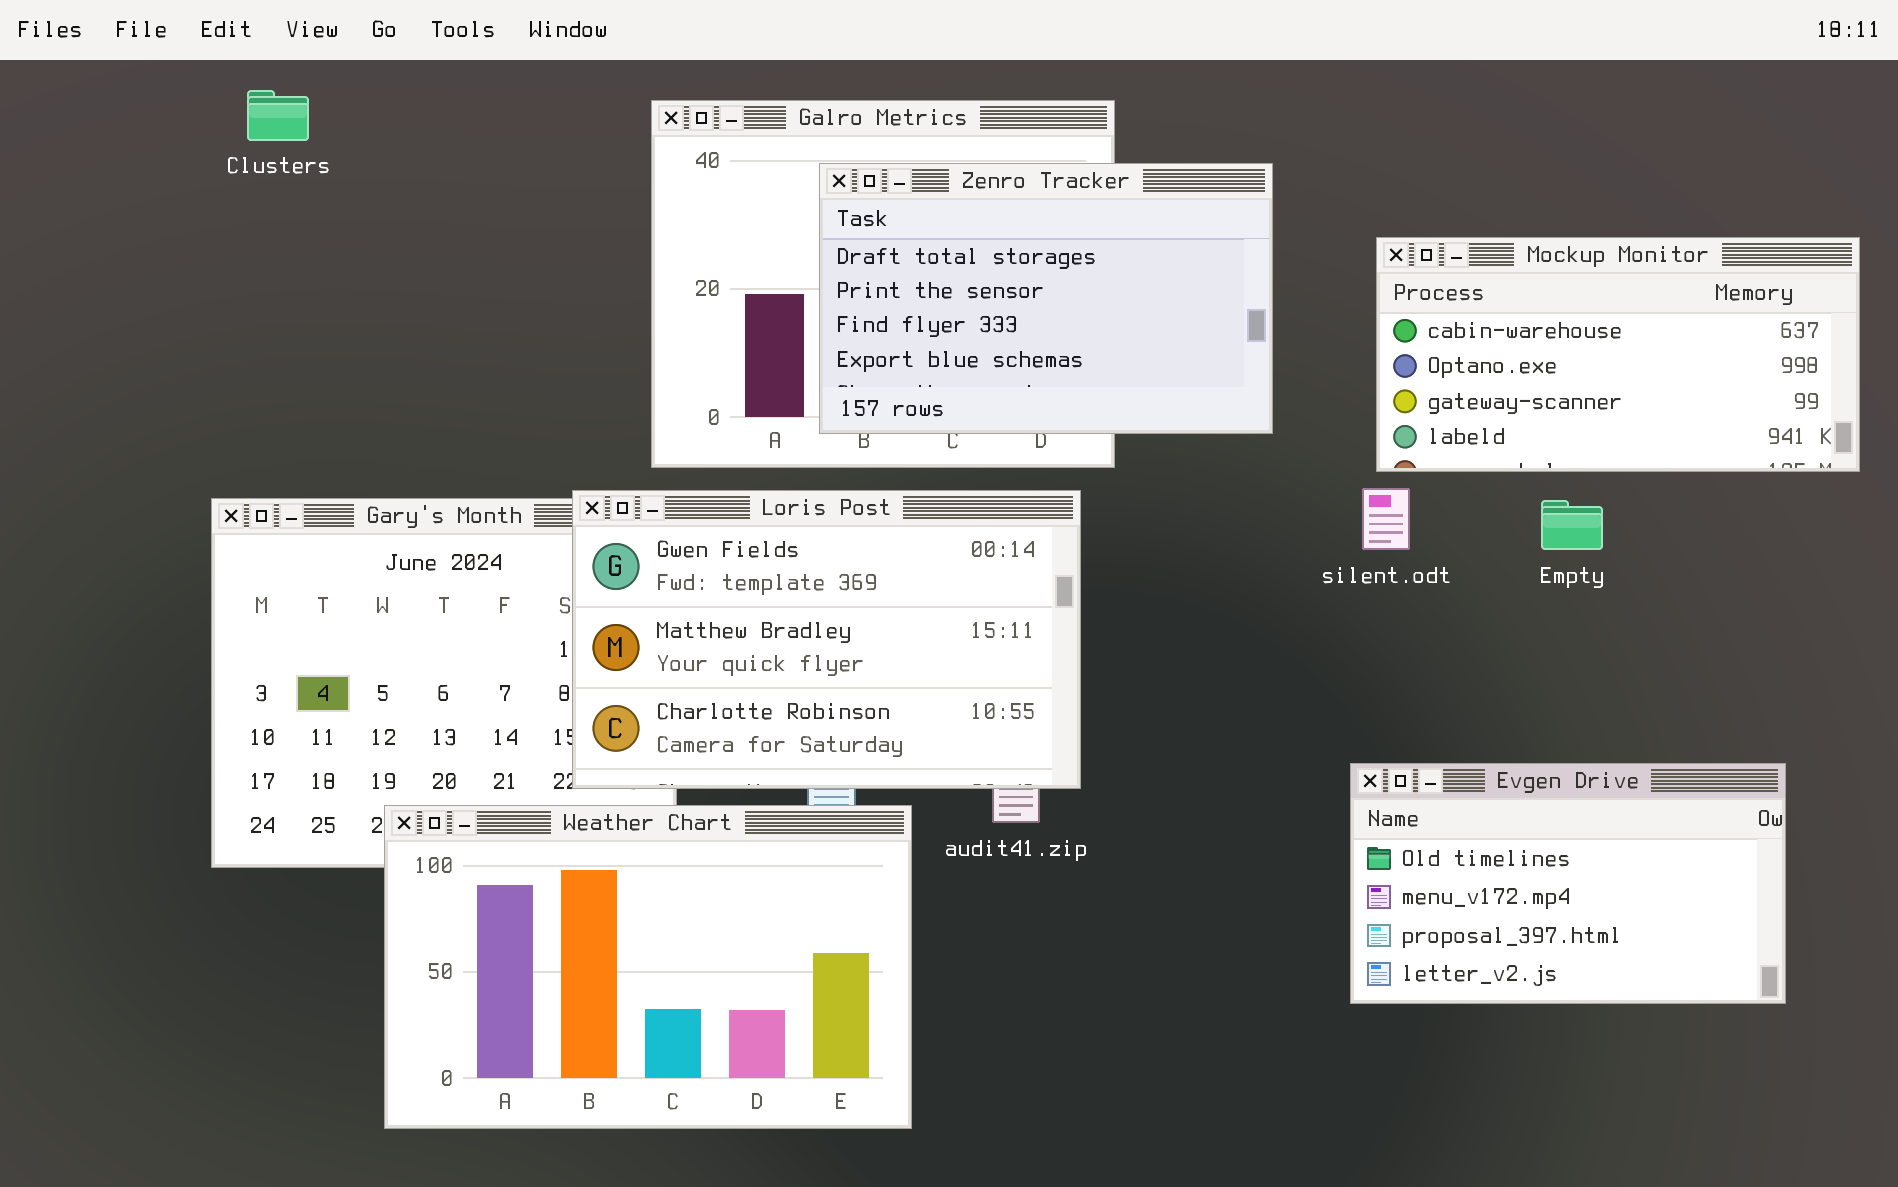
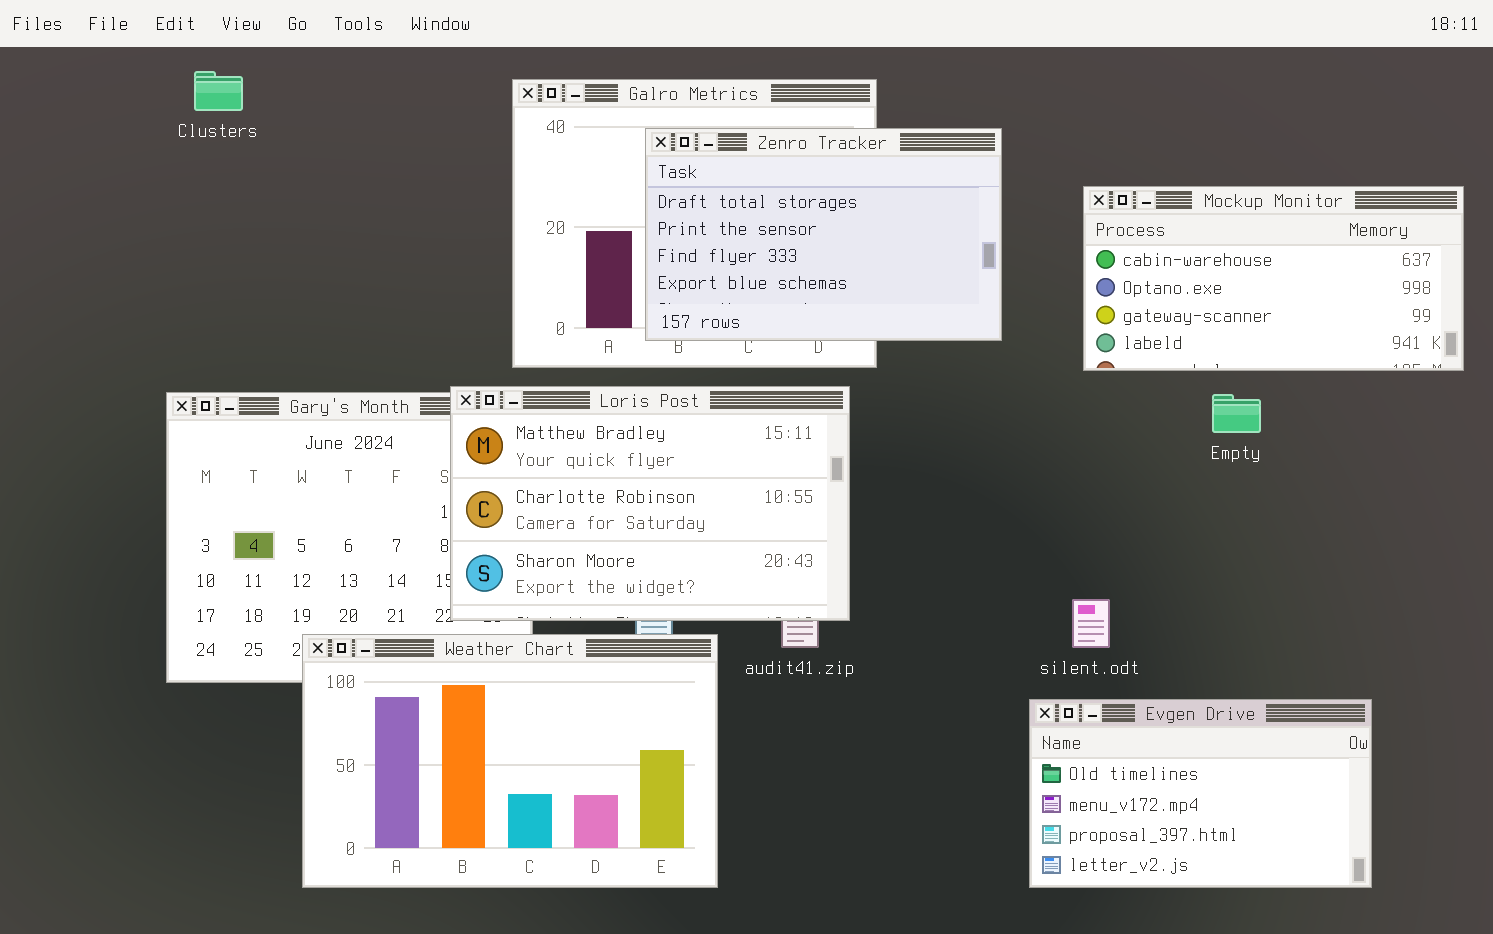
silent.odt: [1362,488,1410,550] -> [1072,599,1110,648], moved
Loris Post: [572,490,1081,789] -> [450,386,850,621], scrolled down 1 row
Evgen Drive: [1350,763,1786,1004] -> [1029,699,1372,888], moved

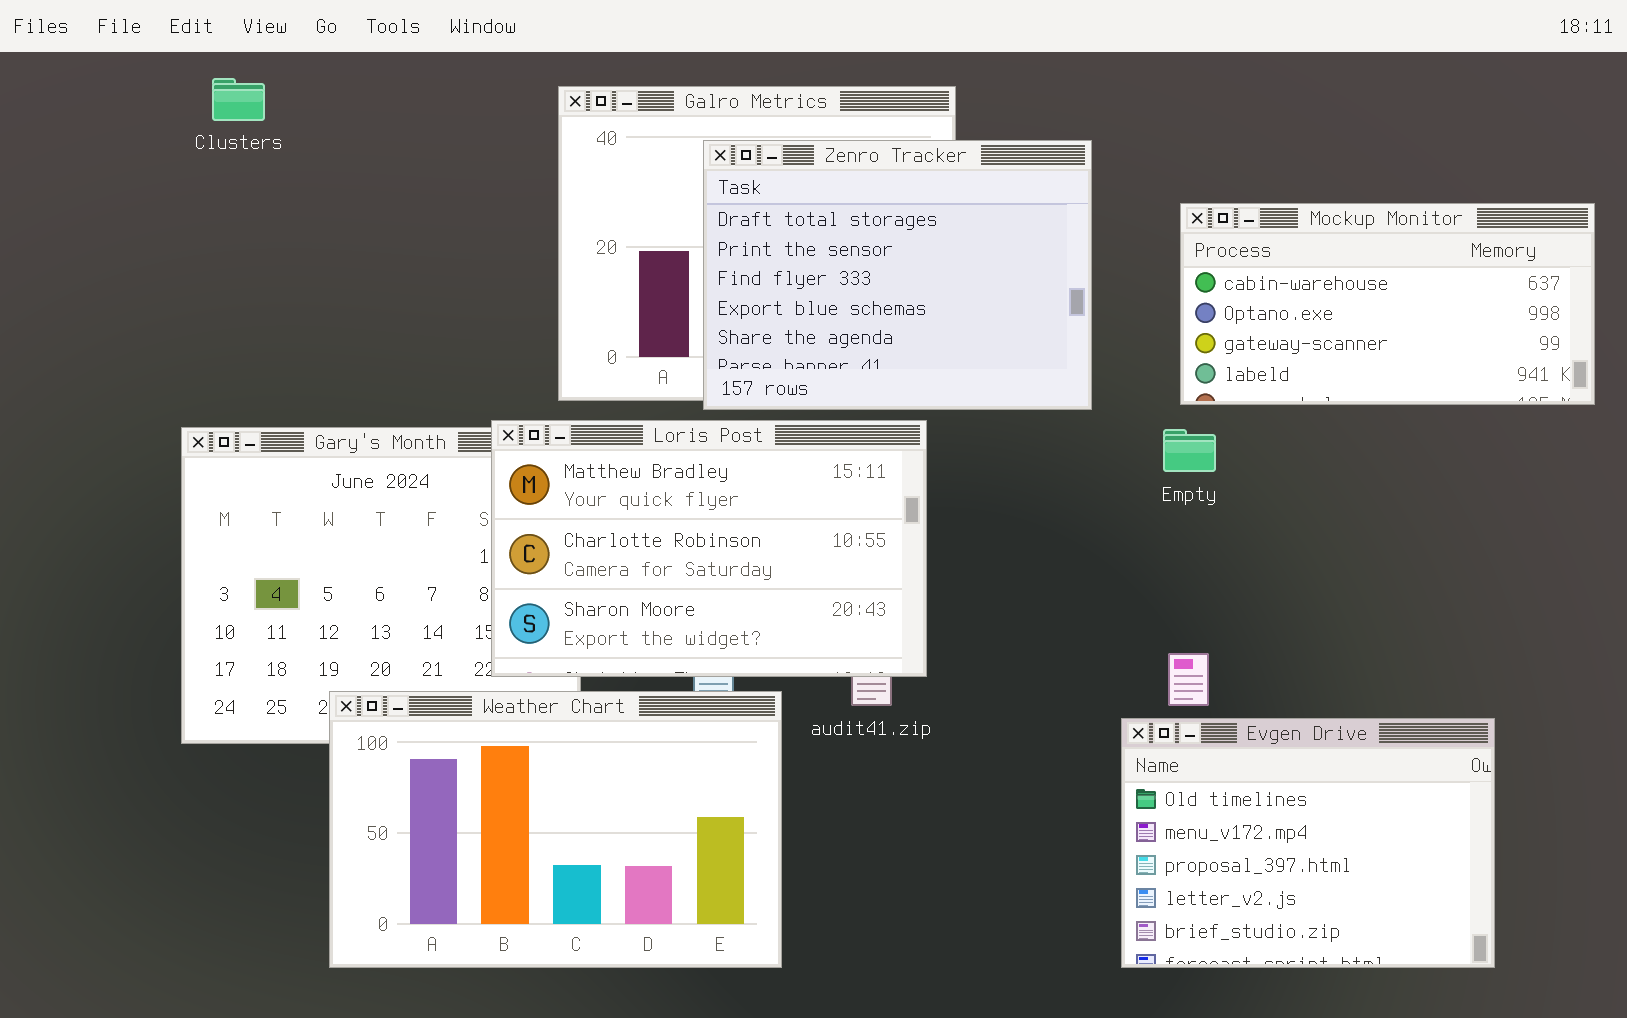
Zenro Tracker: [645,128,1002,341] -> [703,140,1092,410], resized
Empty: [1212,394,1261,433] -> [1163,429,1216,472], moved
Evgen Drive: [1029,699,1372,888] -> [1121,718,1495,968], resized

